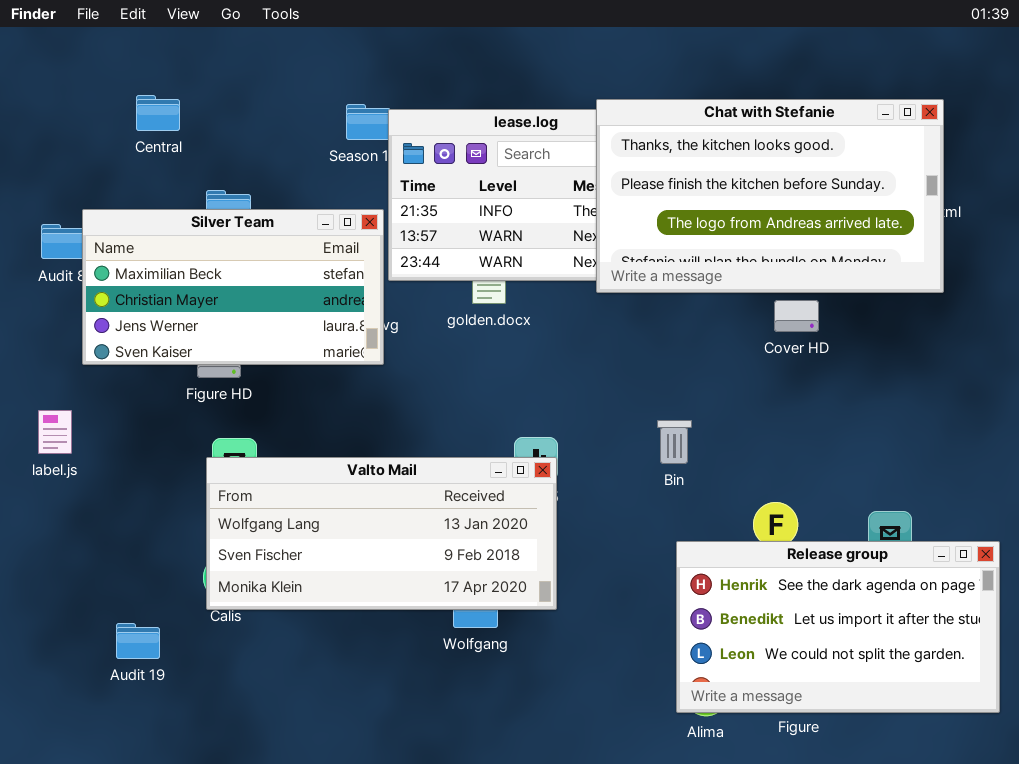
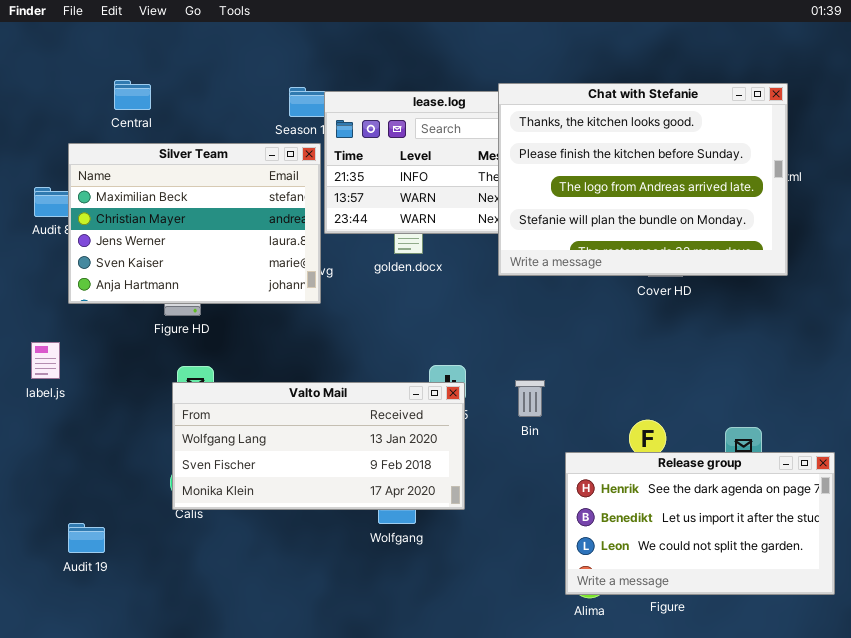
Chat with Stefanie: [596,99,944,293] -> [498,83,788,276], resized
Silver Team: [82,209,384,365] -> [68,143,321,304], resized
Bin: [657,420,692,464] -> [515,380,545,417], moved
Audit 19: [116,623,160,659] -> [68,523,105,553], moved

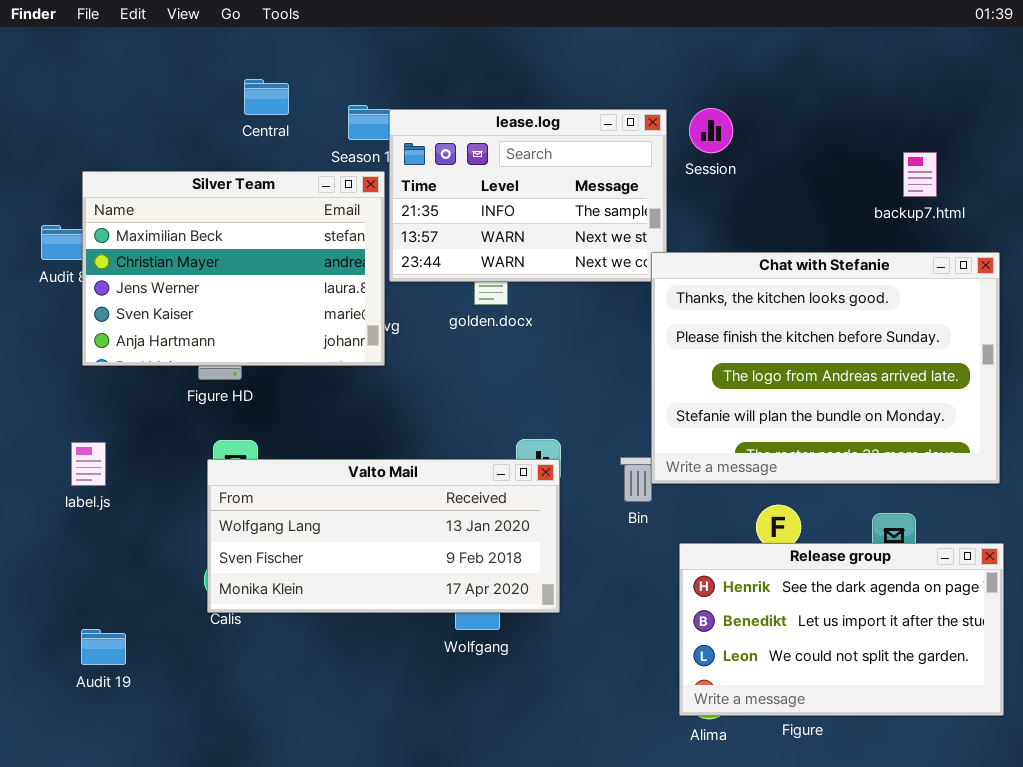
Central: [114,80,151,110] -> [244,79,289,115], moved
Chat with Stefanie: [498,83,788,276] -> [651,252,1000,484], moved
label.js: [31,342,60,379] -> [71,442,106,486], moved

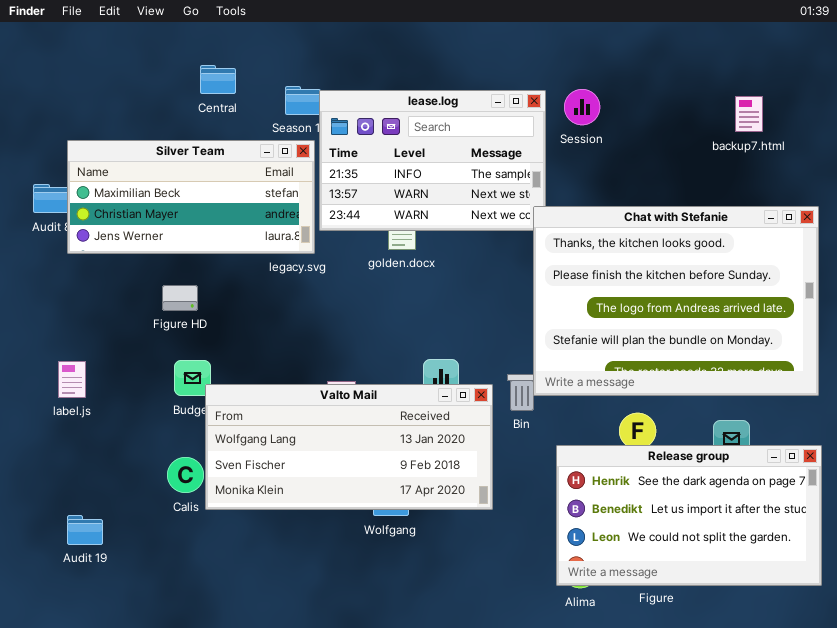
backup7.html: [903,152,937,197] -> [735,96,763,132], moved
Silver Team: [82,171,385,366] -> [67,140,315,254], resized
Valto Mail: [207,459,560,613] -> [205,384,493,510], moved

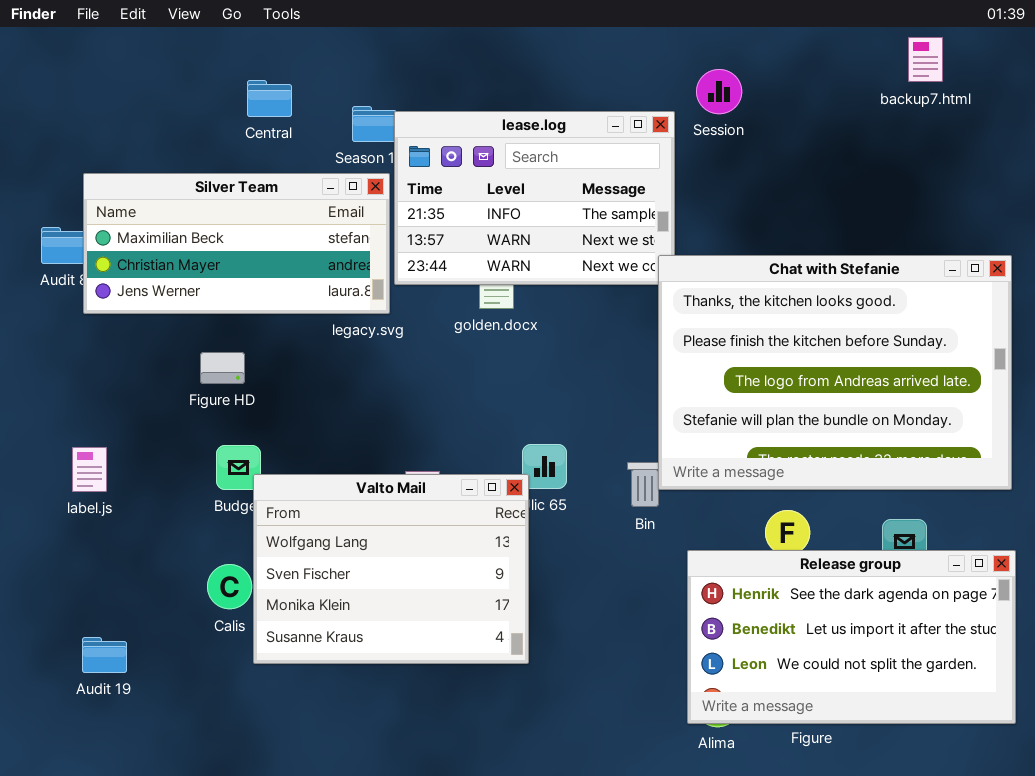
Session: [564,89,600,125] -> [696,69,742,114], moved
backup7.html: [735,96,763,132] -> [908,37,943,82], moved
Valto Mail: [205,384,493,510] -> [253,474,529,664], resized

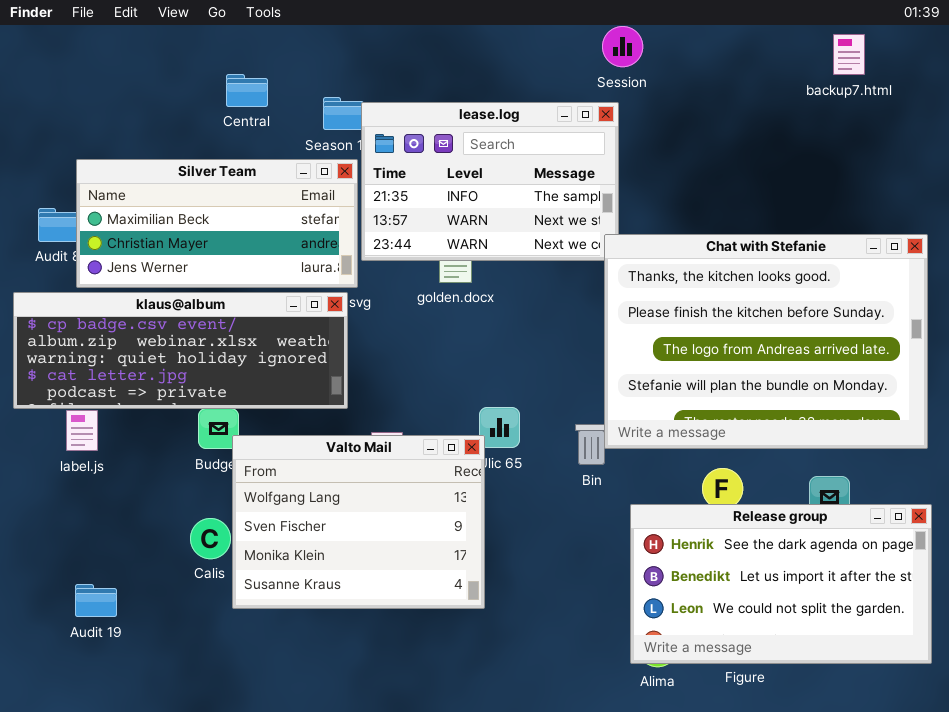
Session: [696,69,742,114] -> [602,26,643,67], moved
klaus@album: none -> [13,292,348,409], opened

